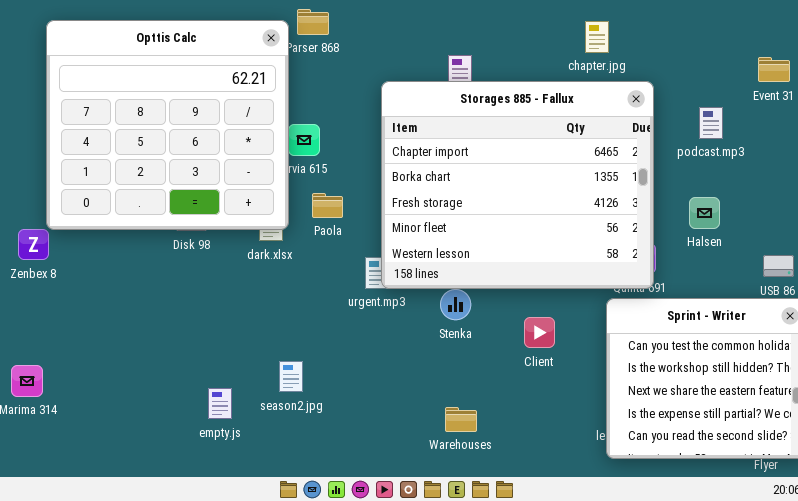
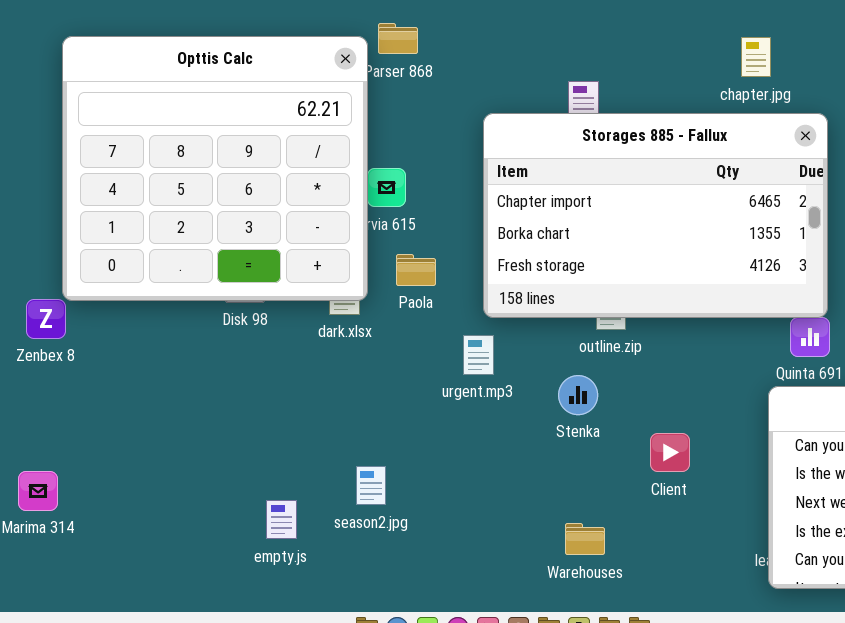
Storages 885 - Fallux: [381,81,654,289] -> [483,113,828,318], resized
Client: [524,317,555,348] -> [650,433,690,472], moved

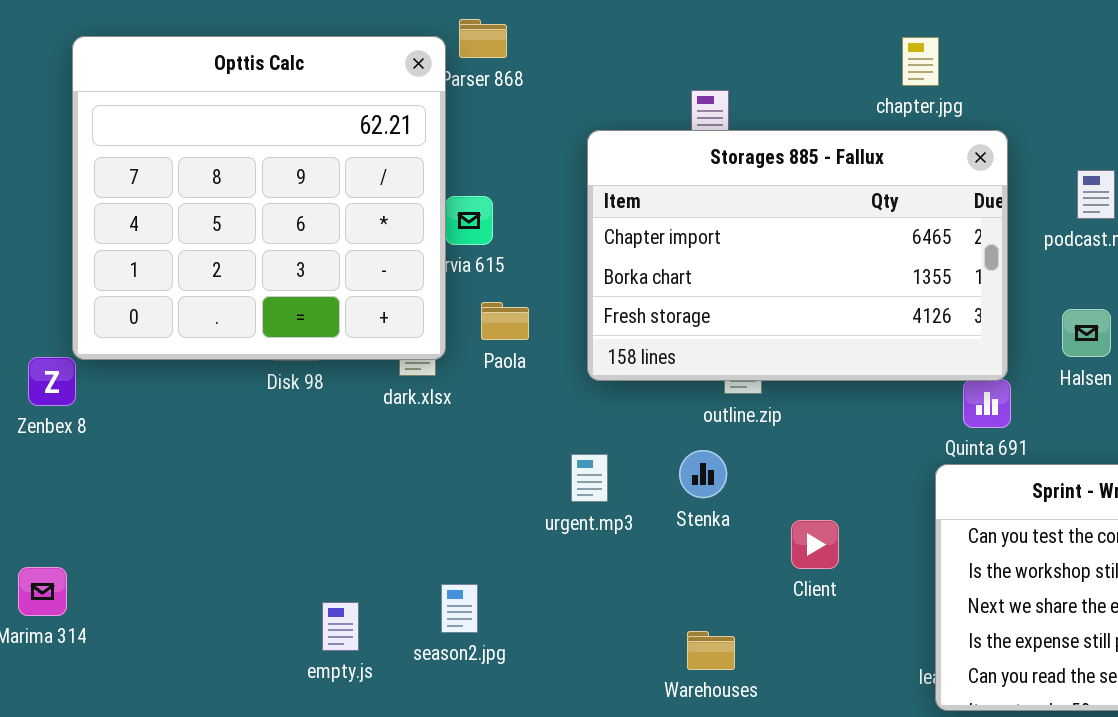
urgent.mp3: [463,335,494,375] -> [571,454,608,502], moved
season2.jpg: [356,466,386,505] -> [441,584,478,633], moved

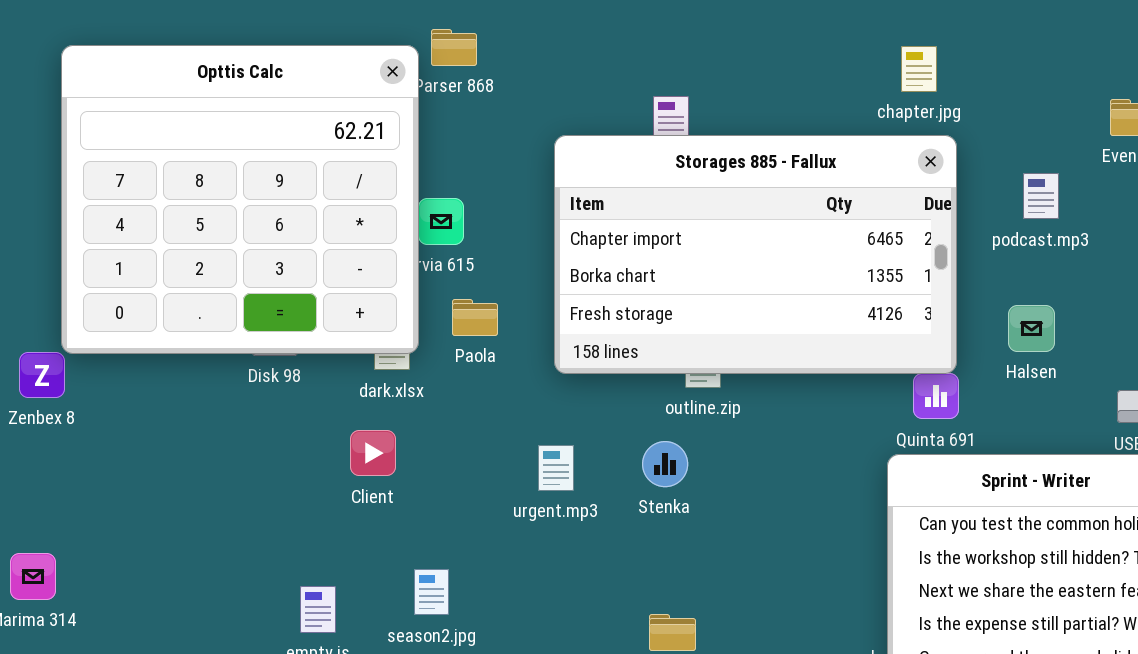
chapter.jpg: [902,37,939,86] -> [901,46,937,92], moved
Client: [791,520,839,569] -> [350,430,396,476], moved

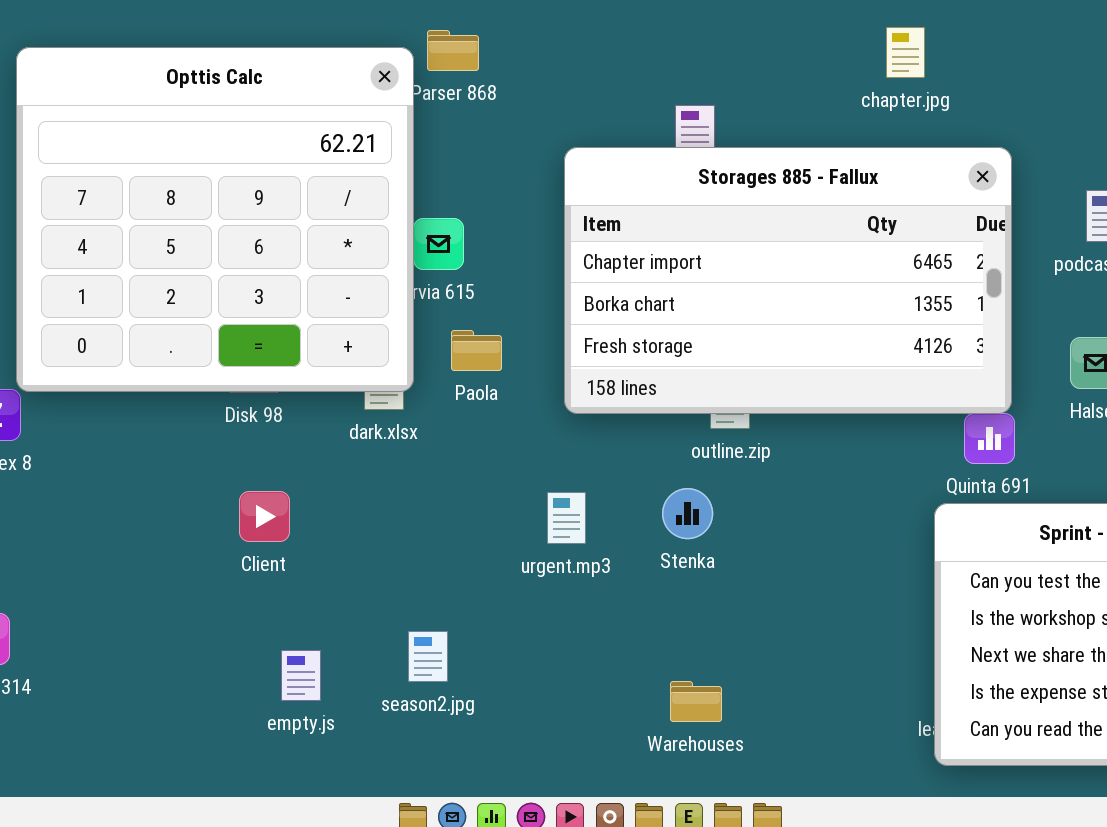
chapter.jpg: [901,46,937,92] -> [886,27,925,78], moved
Client: [350,430,396,476] -> [239,491,290,542], moved

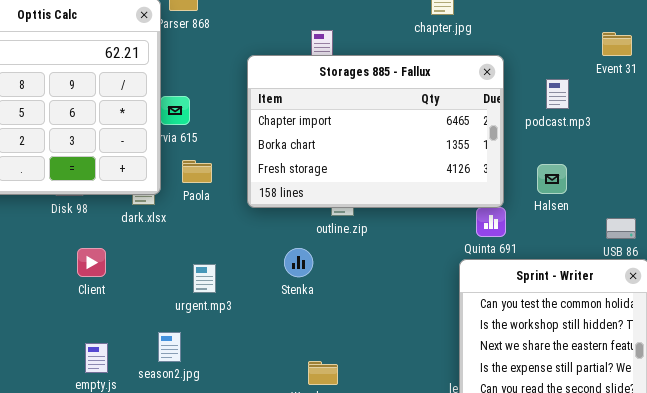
Stenka: [662,488,713,539] -> [284,248,313,277], moved
Client: [239,491,290,542] -> [77,248,106,277], moved
urgent.mp3: [547,492,586,544] -> [193,264,216,293], moved

